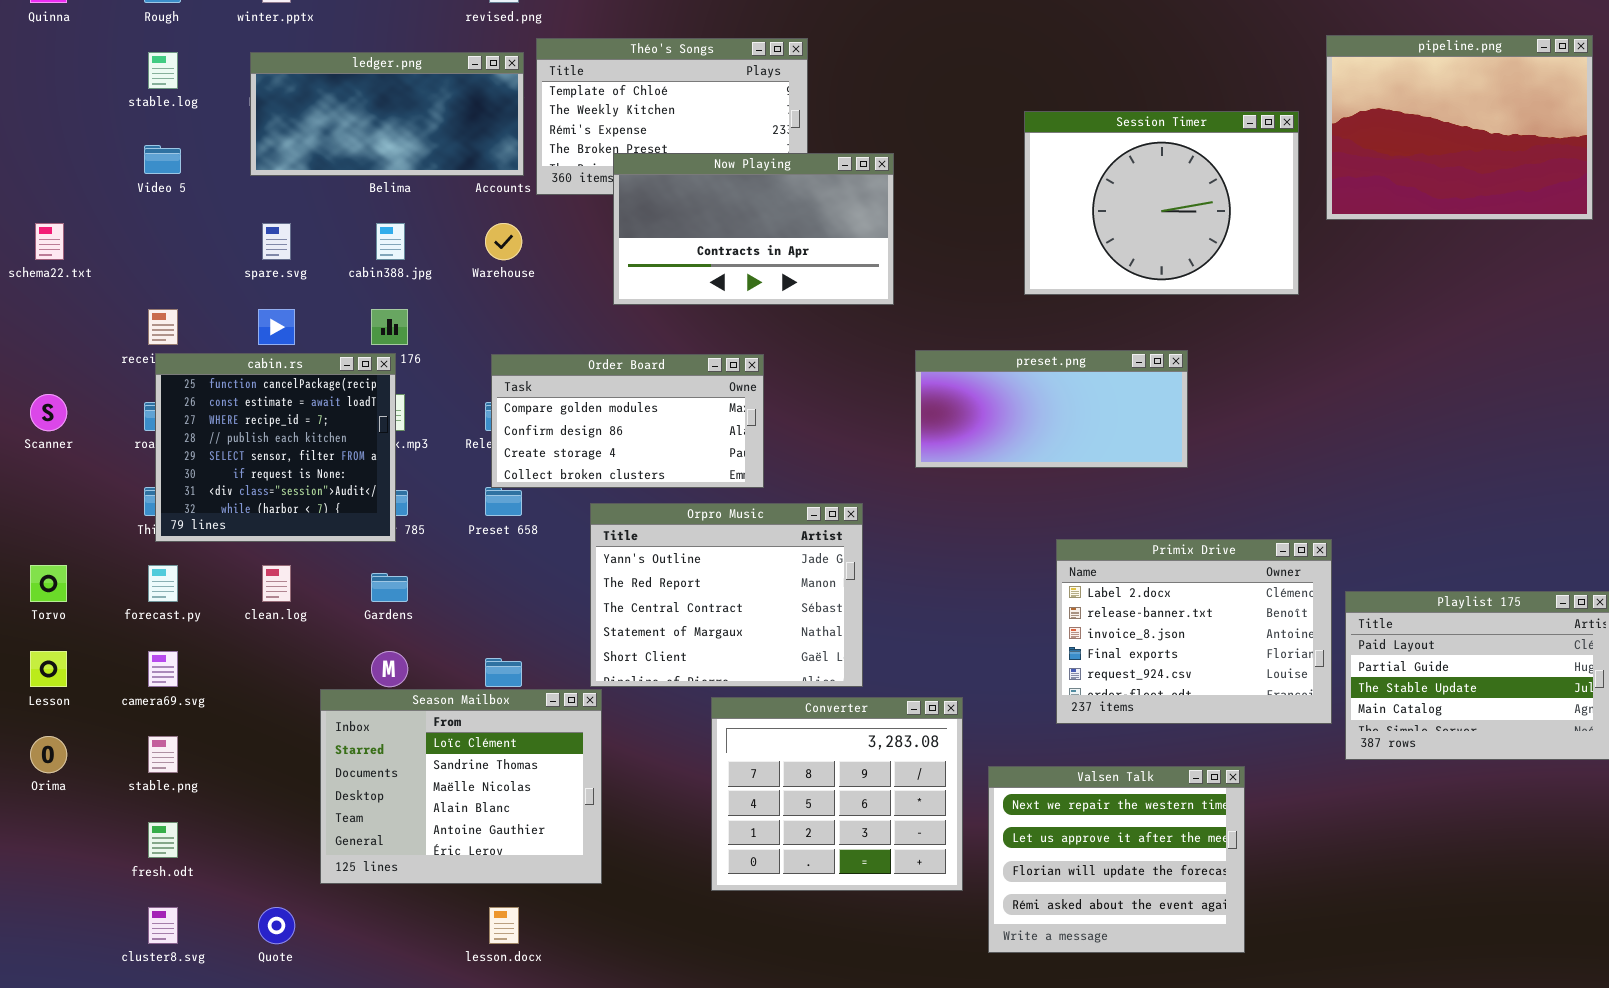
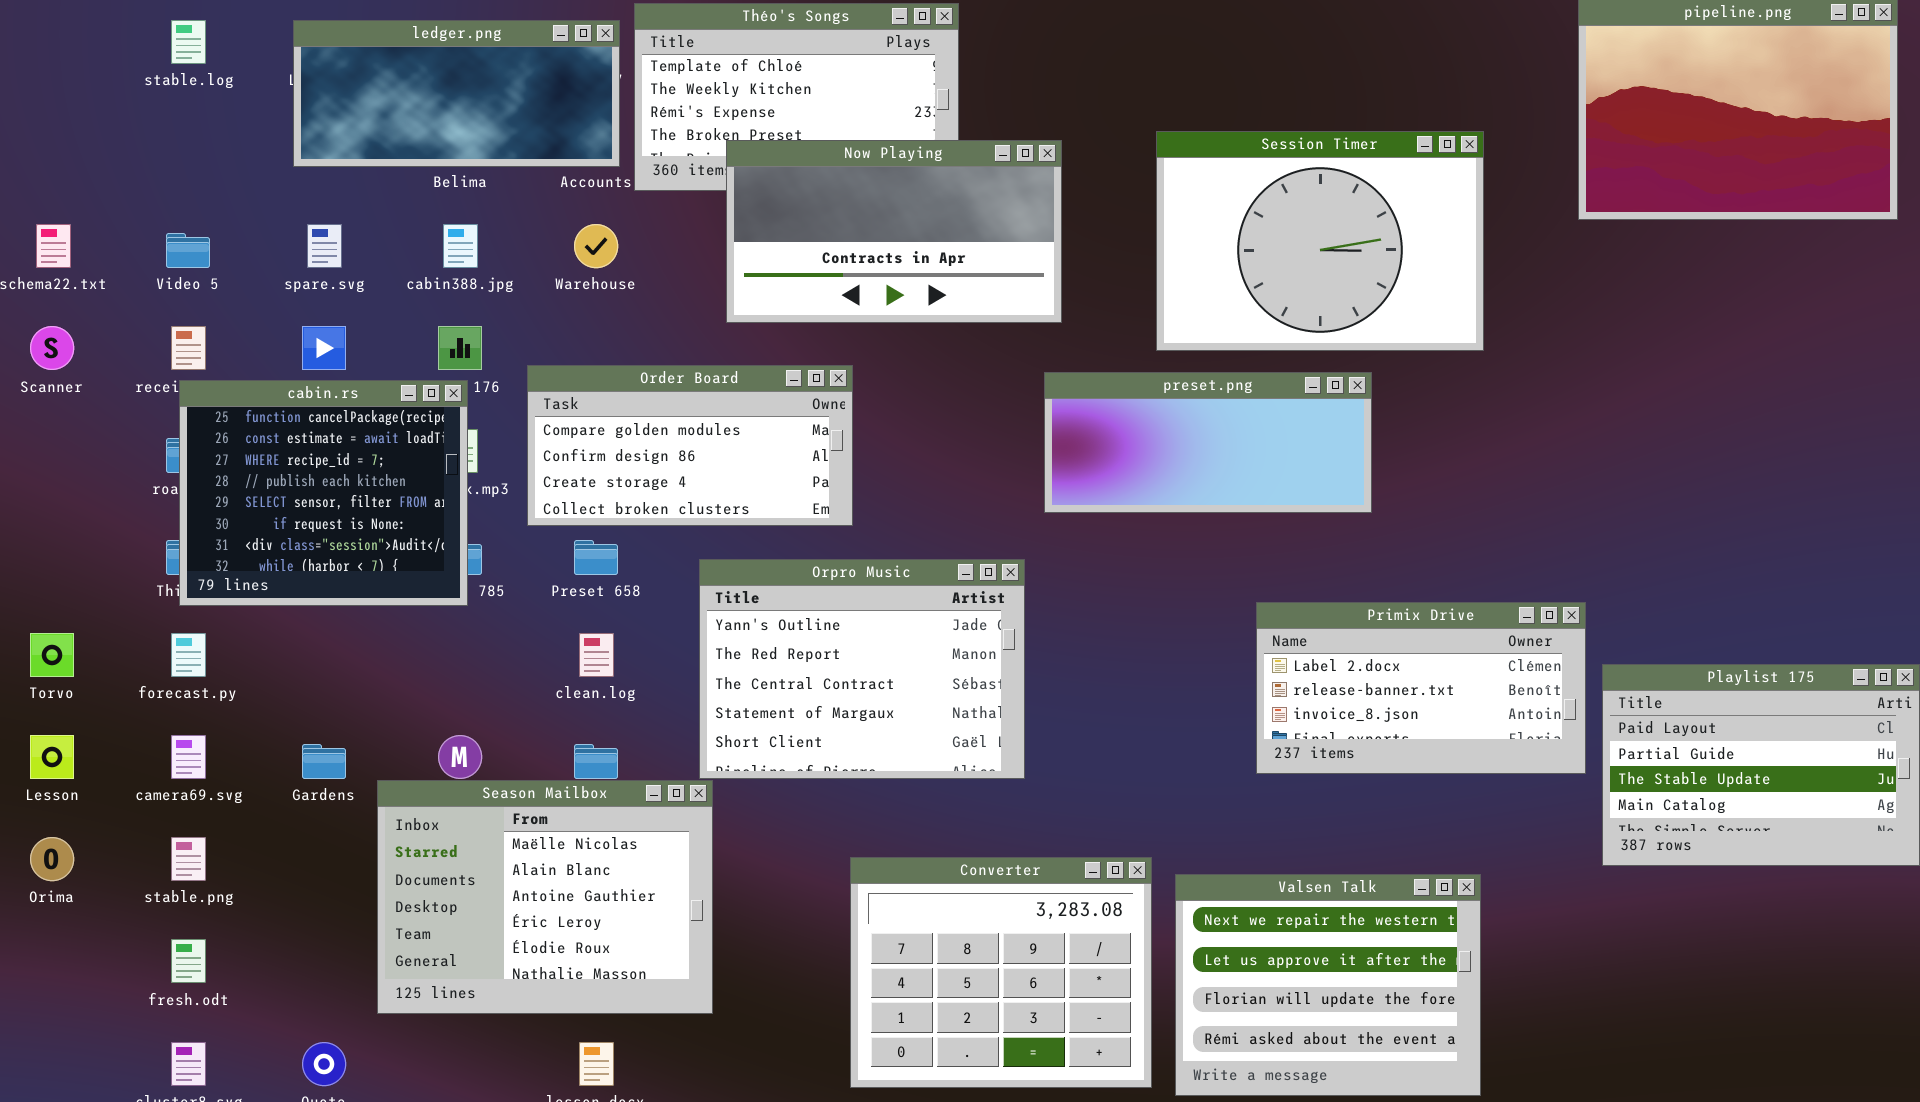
Session Timer: [1024,111,1299,295] -> [1156,131,1484,351], moved
Video 5: [144,145,181,174] -> [166,233,210,268], moved
preset.png: [915,350,1188,468] -> [1044,372,1372,513], moved
Order Board: [491,354,764,488] -> [527,365,853,526], moved
Scanner: [30,394,67,431] -> [30,326,74,370], moved
Primix Drive: [1056,539,1332,724] -> [1256,602,1586,774], resized
clean.log: [262,565,291,602] -> [579,633,614,677], moved
Gardens: [371,573,408,602] -> [302,744,346,779], moved
Season Mailbox: [320,689,602,884] -> [377,780,713,1014], scrolled down 2 rows
Converter: [711,697,963,891] -> [850,857,1152,1088], moved

